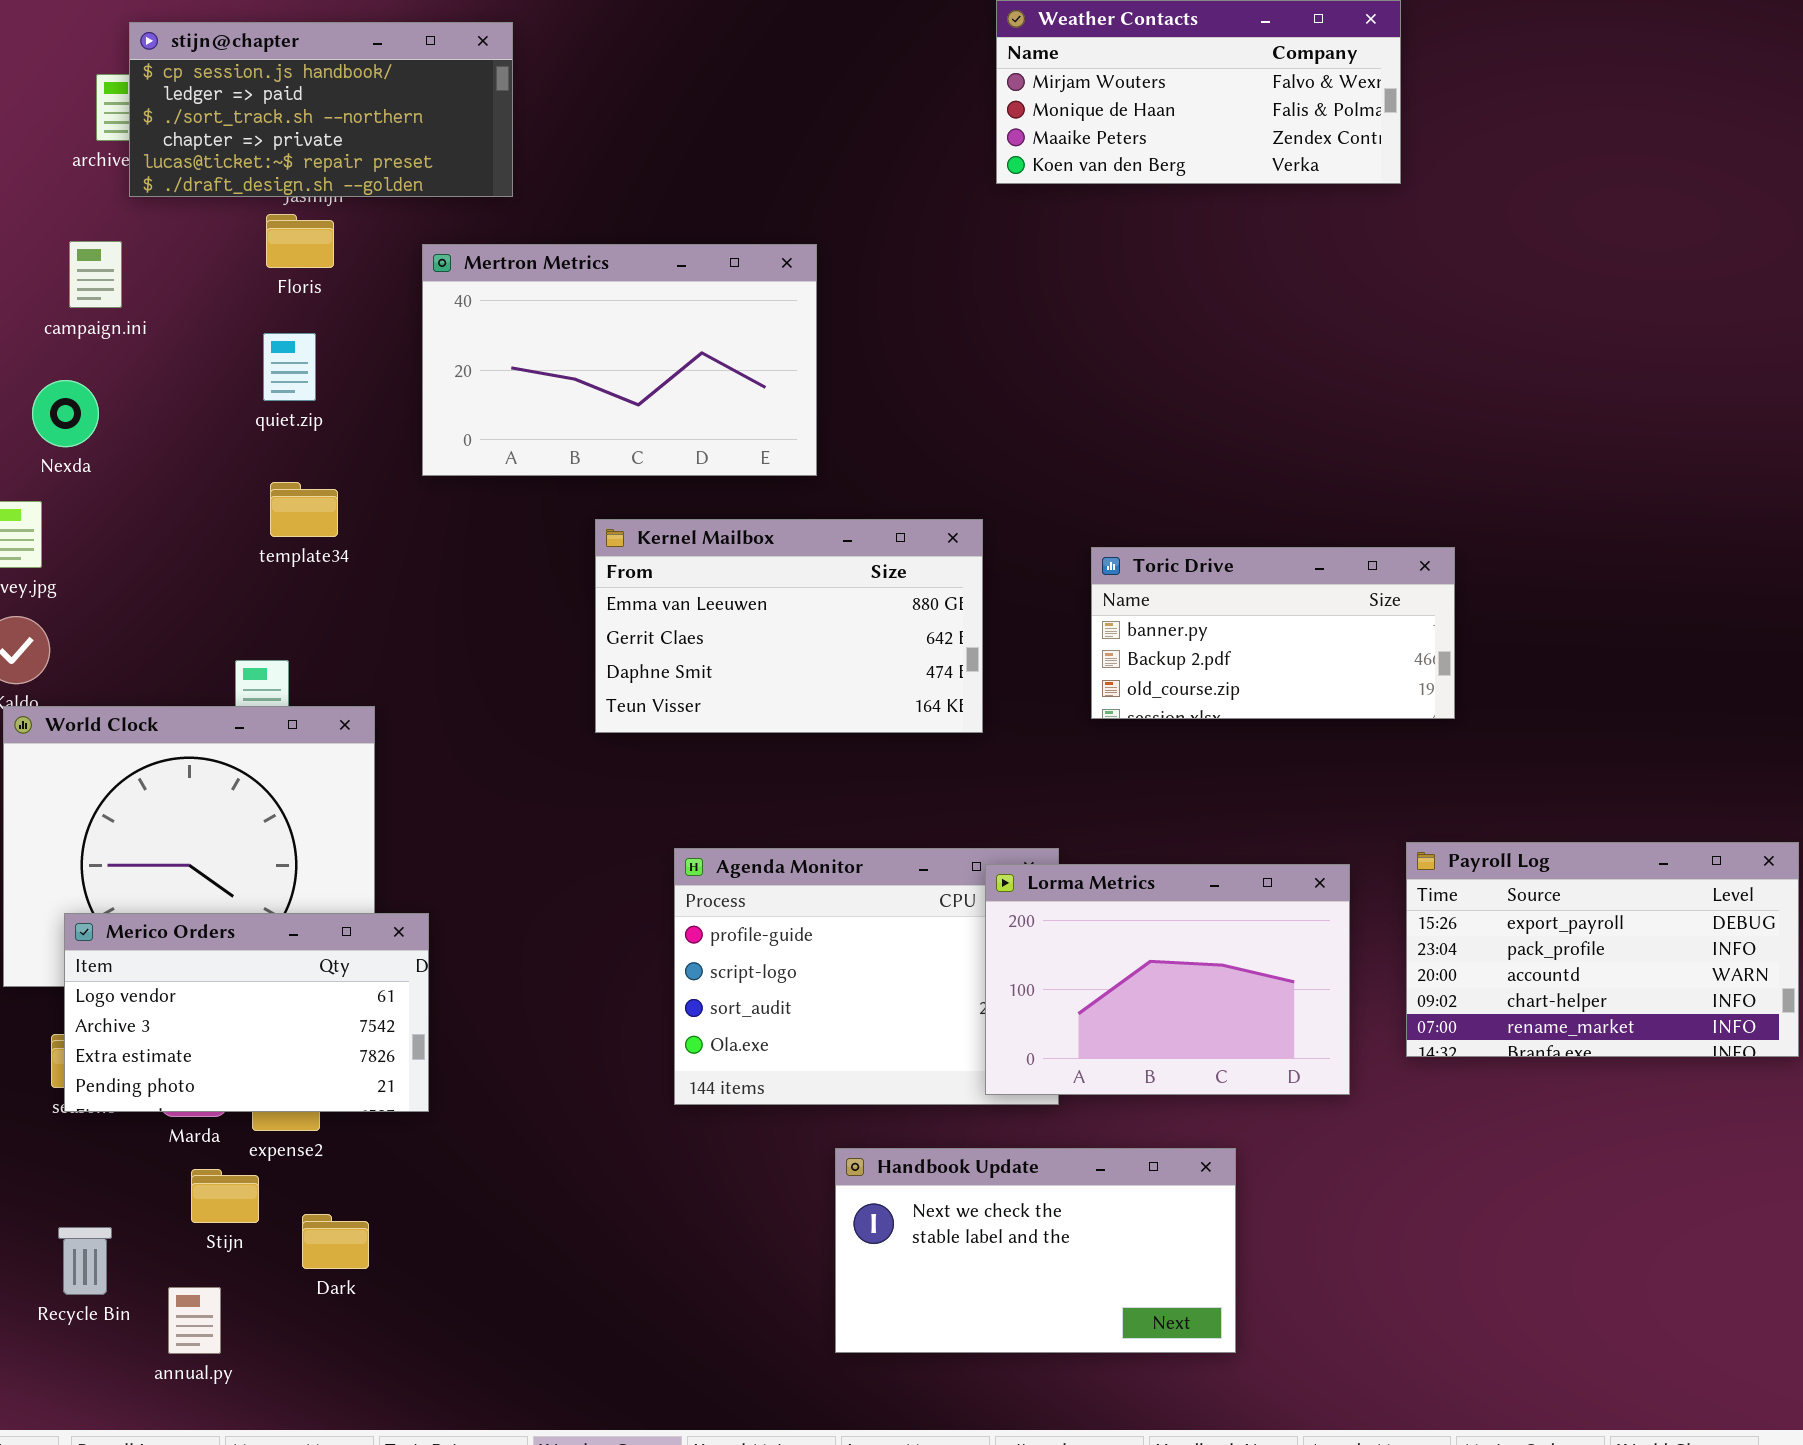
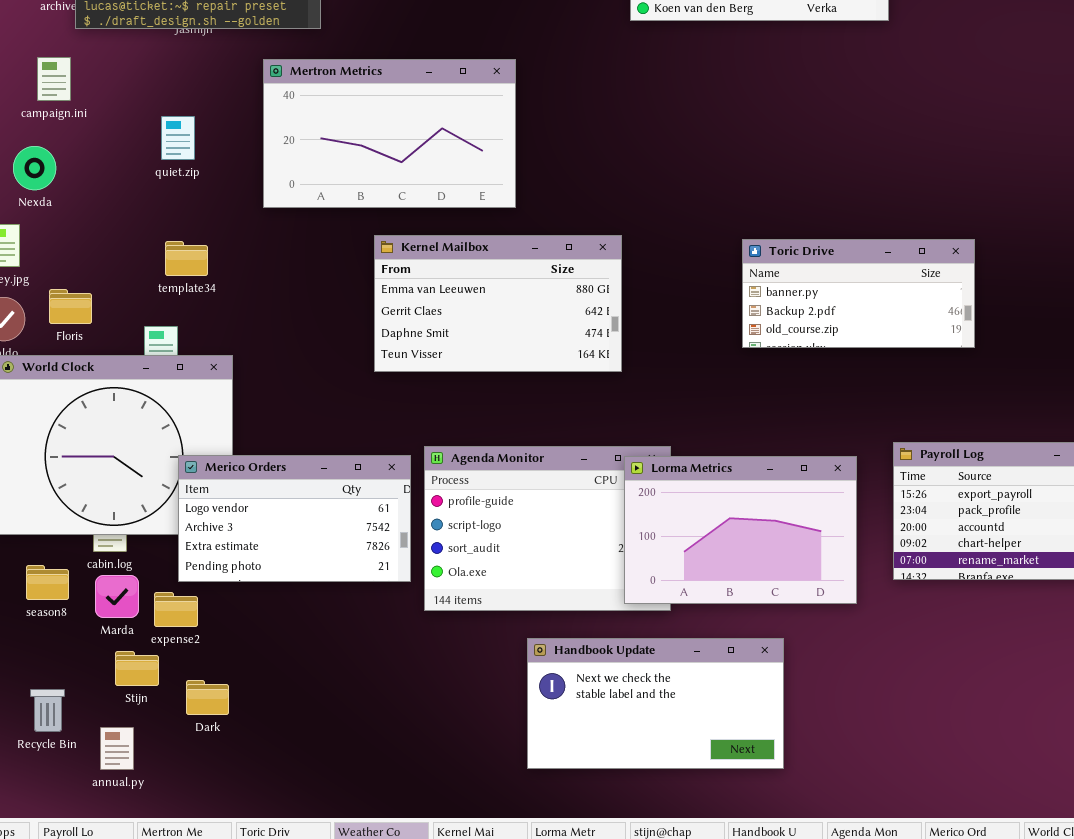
Floris: [266,214,334,268] -> [49,289,92,324], moved
template34: [270,482,338,537] -> [165,241,208,276], moved
Toric Drive: [1091,547,1455,719] -> [742,239,975,348], moved
Merico Orders: [64,913,429,1112] -> [178,455,411,582], moved

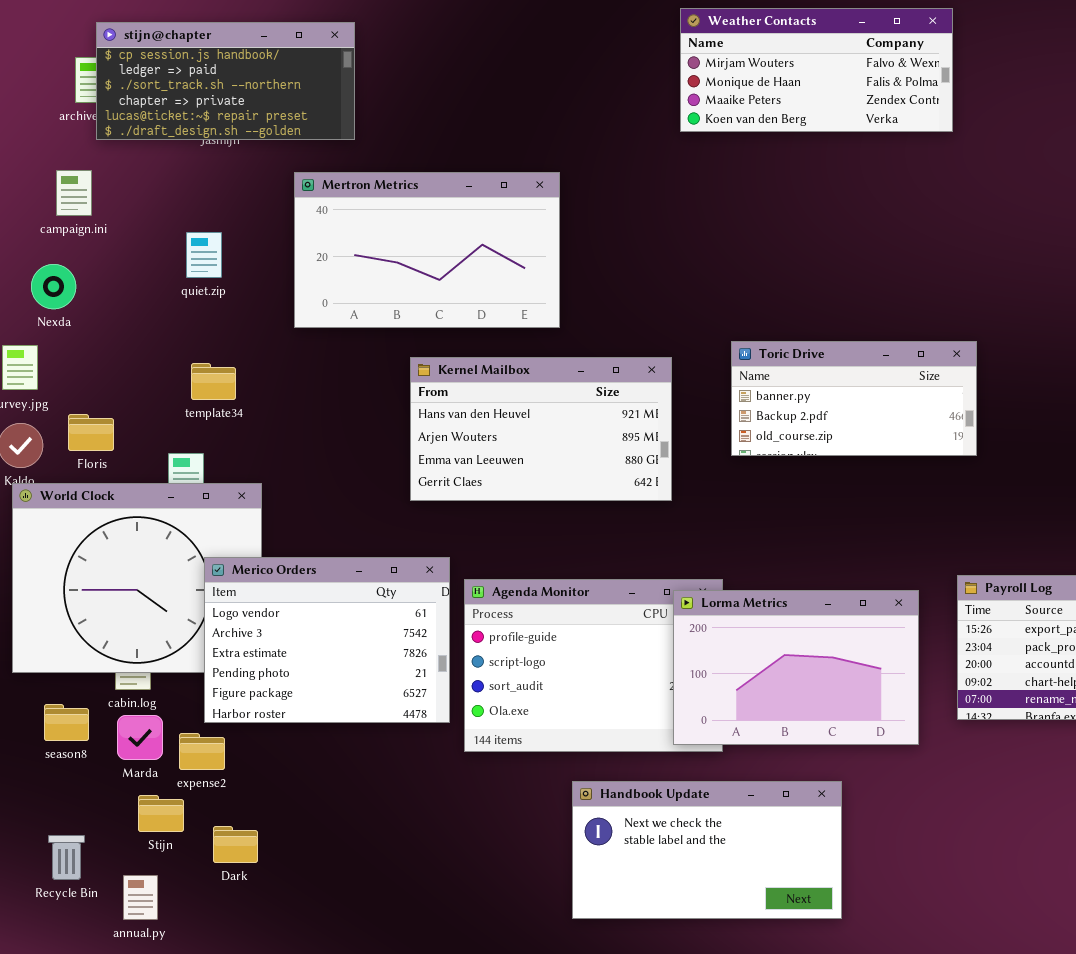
Kernel Mailbox: [374,235,622,372] -> [410,357,672,501], scrolled up 2 rows
Toric Drive: [742,239,975,348] -> [731,341,977,456], moved
Merico Orders: [178,455,411,582] -> [204,557,450,723], resized

